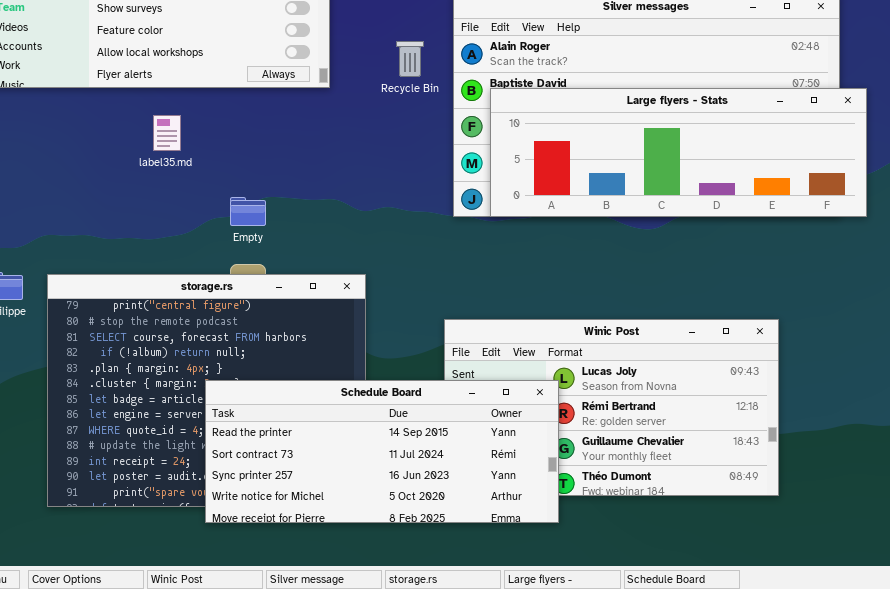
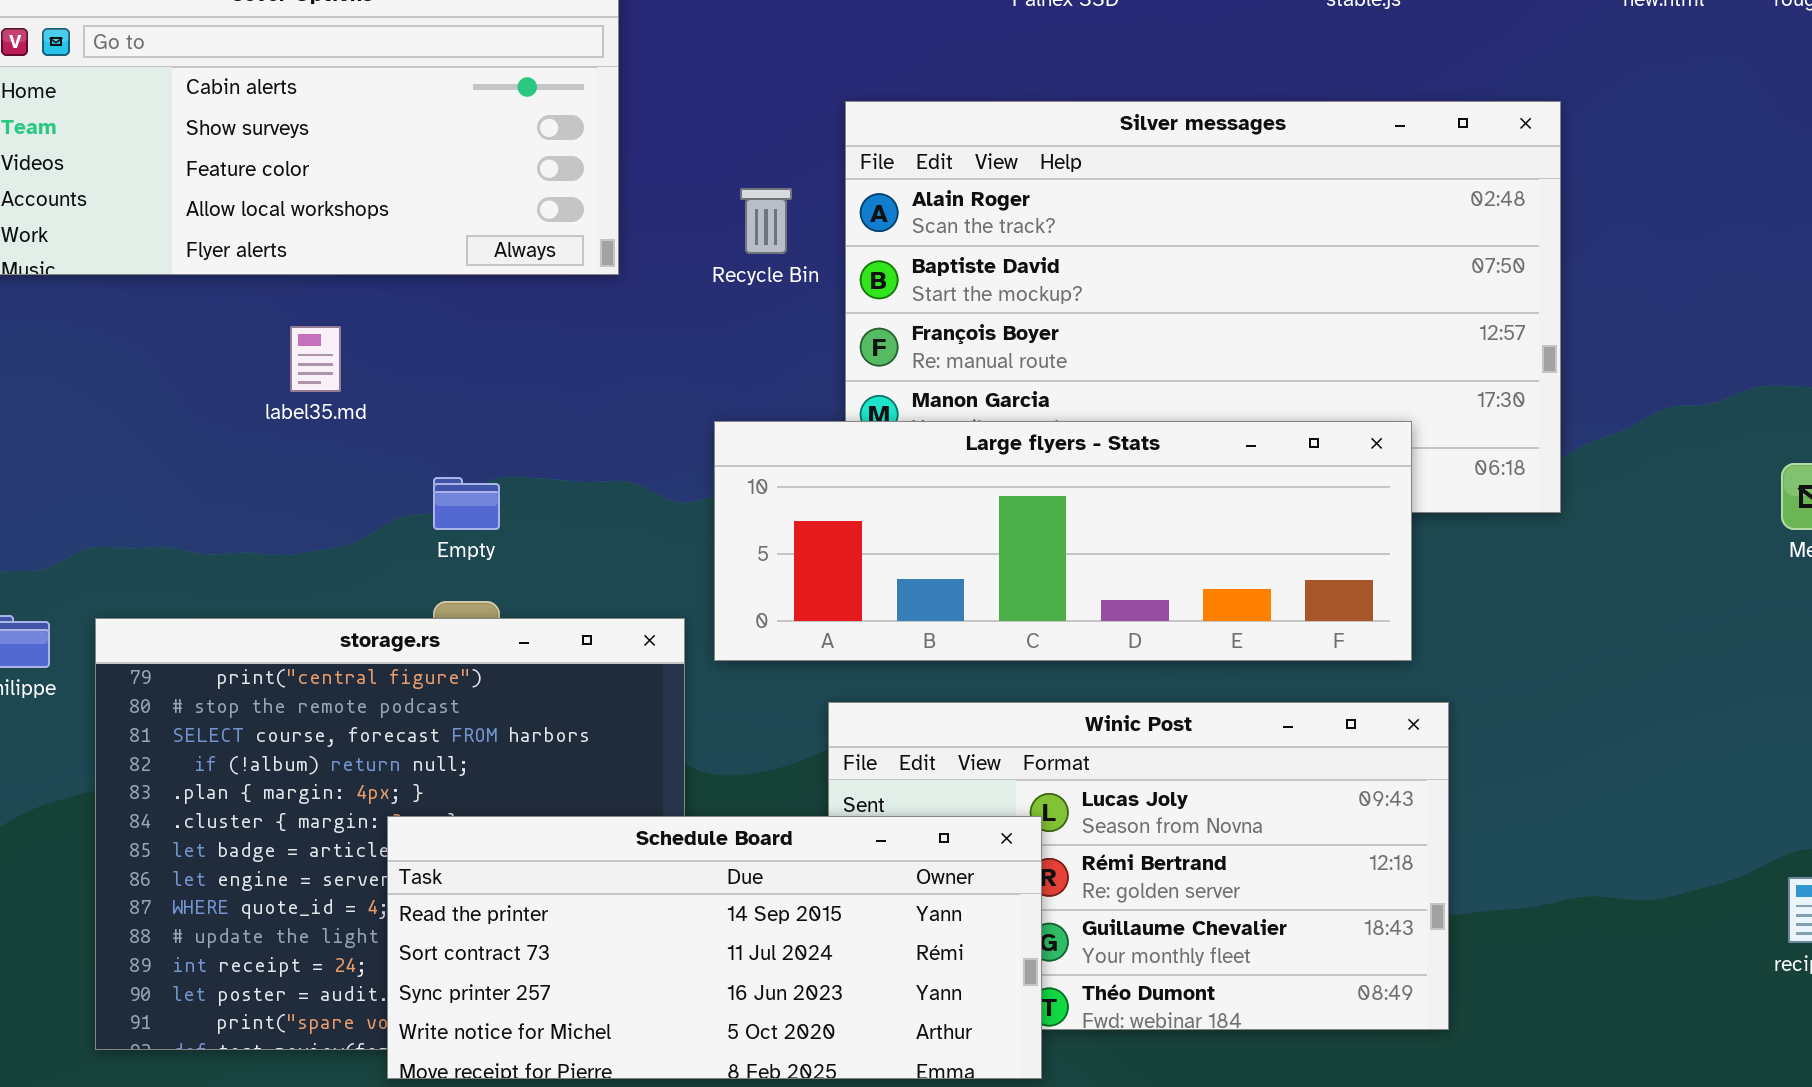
Large flyers - Stats: [490,88,867,217] -> [714,421,1412,661], moved

